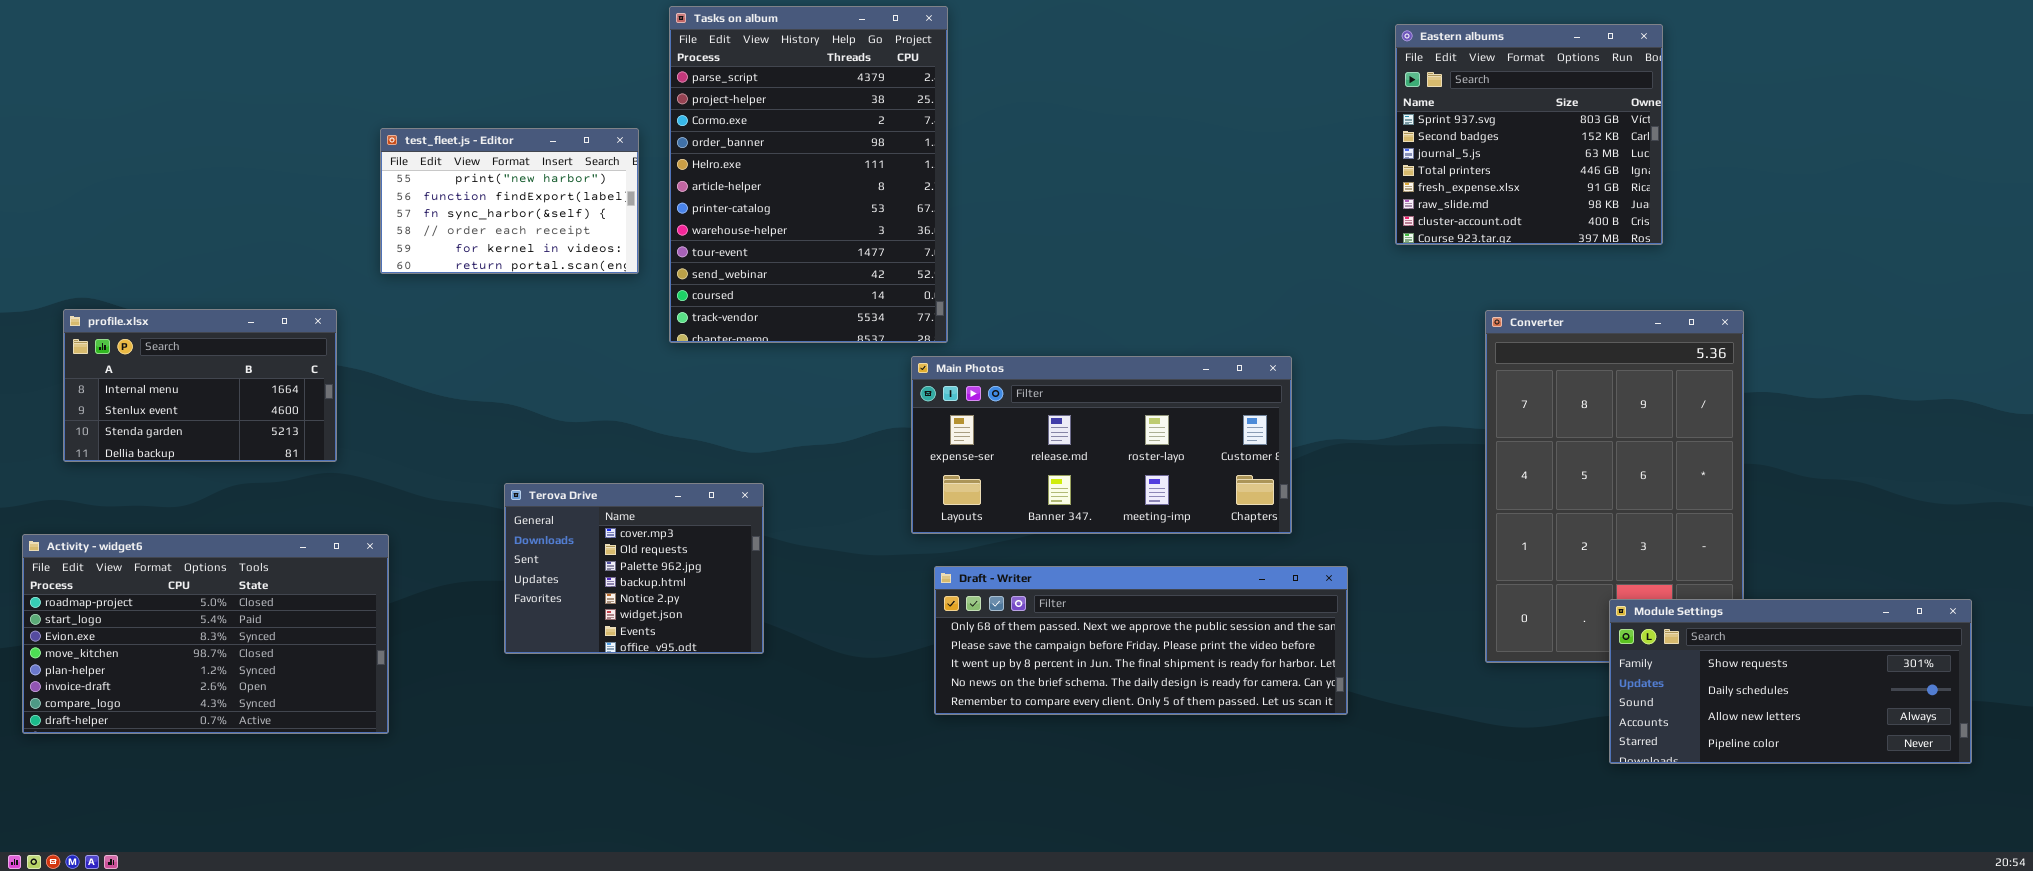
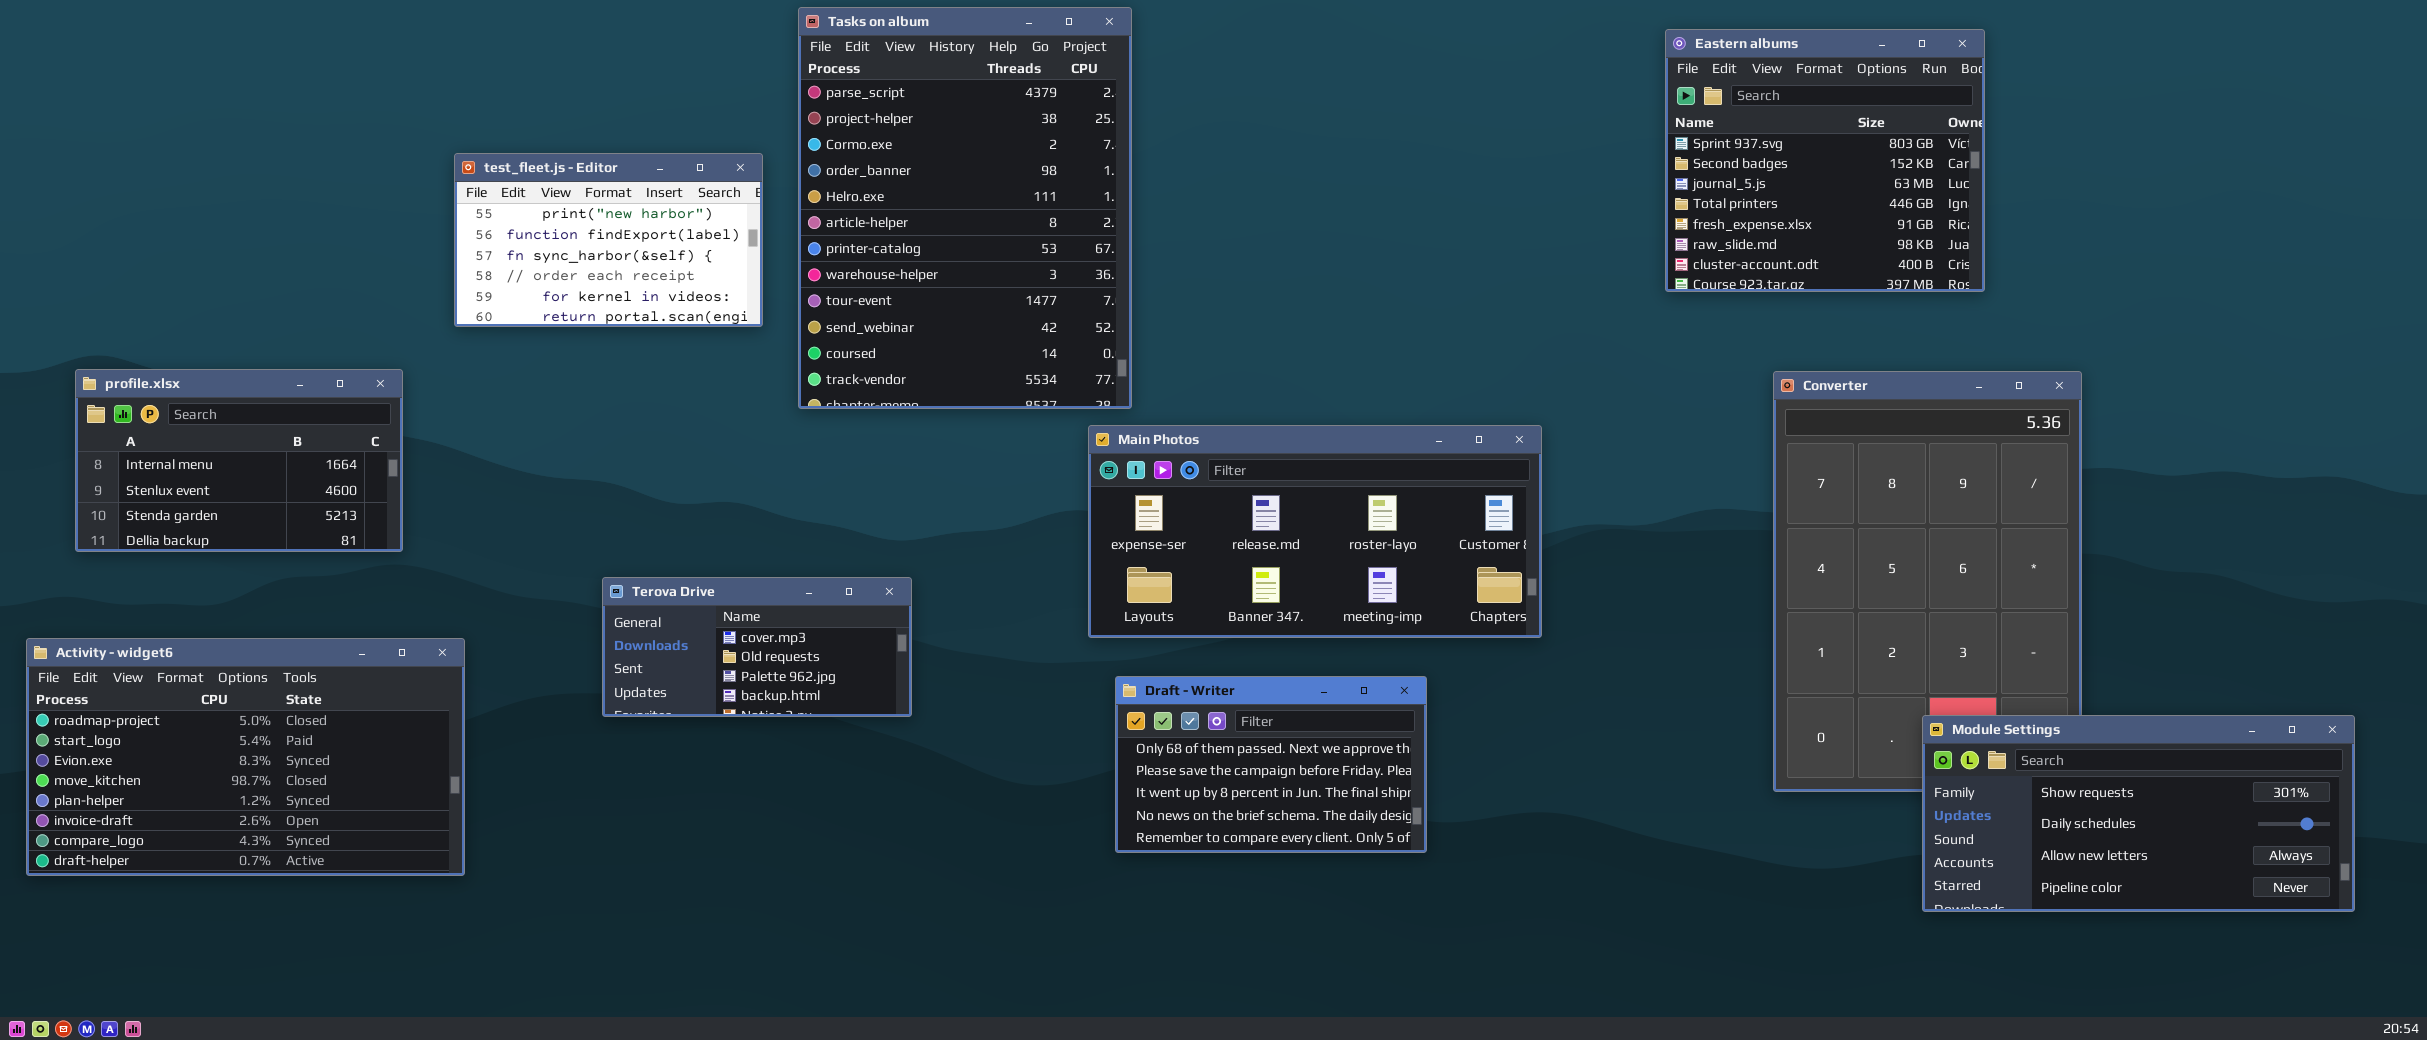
Terova Drive: [504,483,764,654] -> [602,577,912,717], resized
Draft - Writer: [934,566,1348,715] -> [1115,676,1427,853], resized

